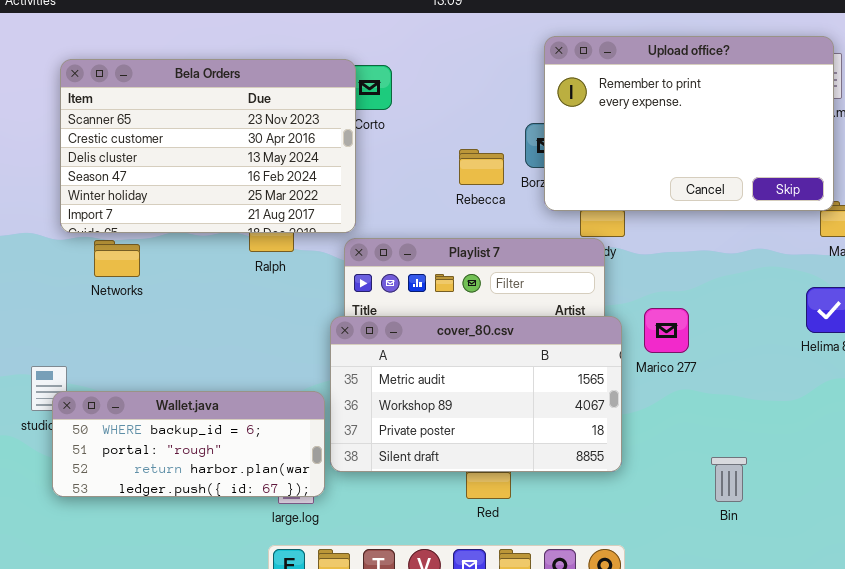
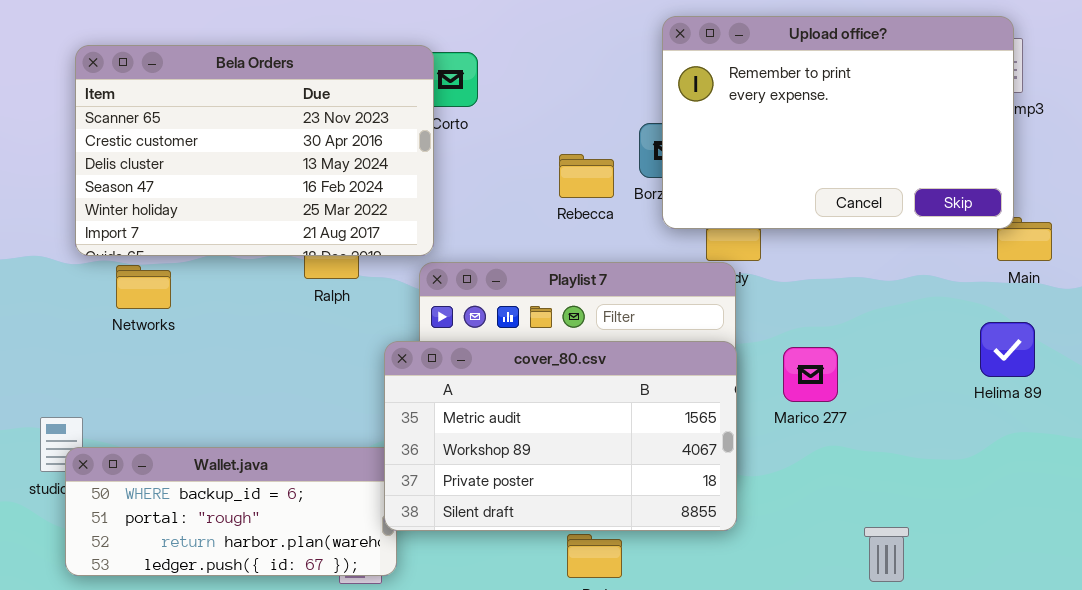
cover_80.csv: [330,316,622,472] -> [384,341,737,531], moved

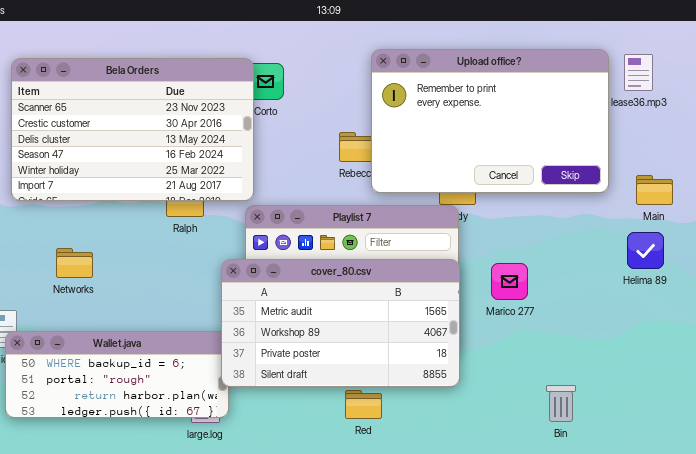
Upload office?: [662,16,1014,229] -> [371,49,609,193], moved
Networks: [116,265,171,309] -> [56,248,93,278], moved
Helima 89: [980,322,1035,377] -> [627,232,664,269], moved

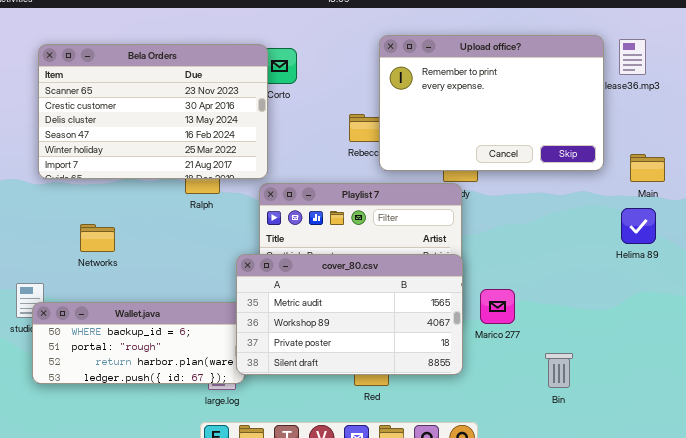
cover_80.csv: [221,259,460,387] -> [236,254,463,375], moved
Marico 277: [491,263,528,300] -> [480,289,515,324], moved

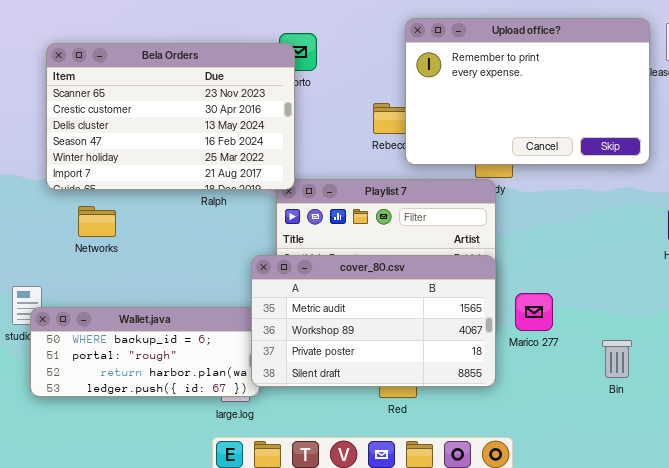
Bela Orders: [38,44,268,179] -> [46,43,295,190], moved
Networks: [80,224,115,252] -> [78,206,116,237], moved
Bin: [545,353,573,388] -> [602,340,632,378], moved

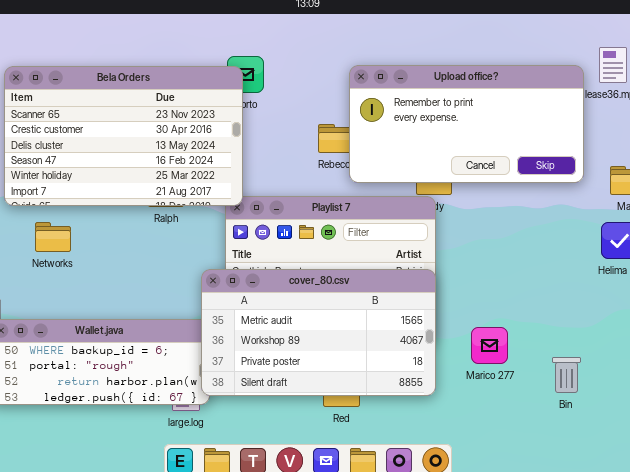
Upload office?: [405,18,650,165] -> [349,65,584,183], resized
Marico 277: [515,293,553,331] -> [471,327,508,364], moved
Bin: [602,340,632,378] -> [552,357,581,393], moved

